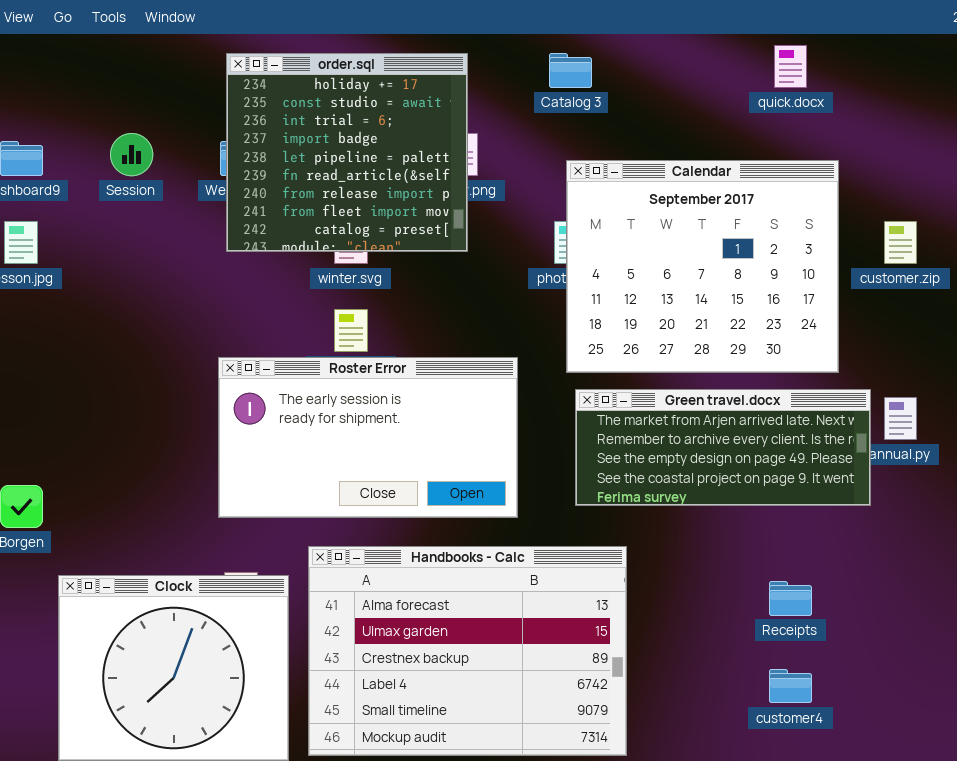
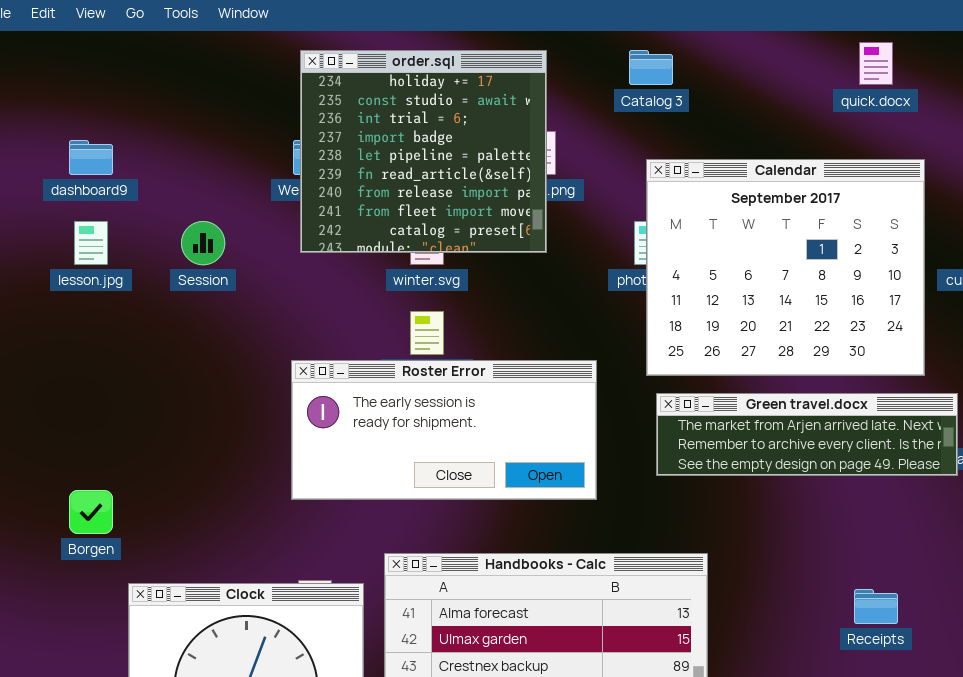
Session: [110,133,153,176] -> [181,221,225,265], moved
Roster Error: [218,357,518,518] -> [291,360,597,500], resized
Green travel.docx: [575,389,871,506] -> [656,393,958,476], resized

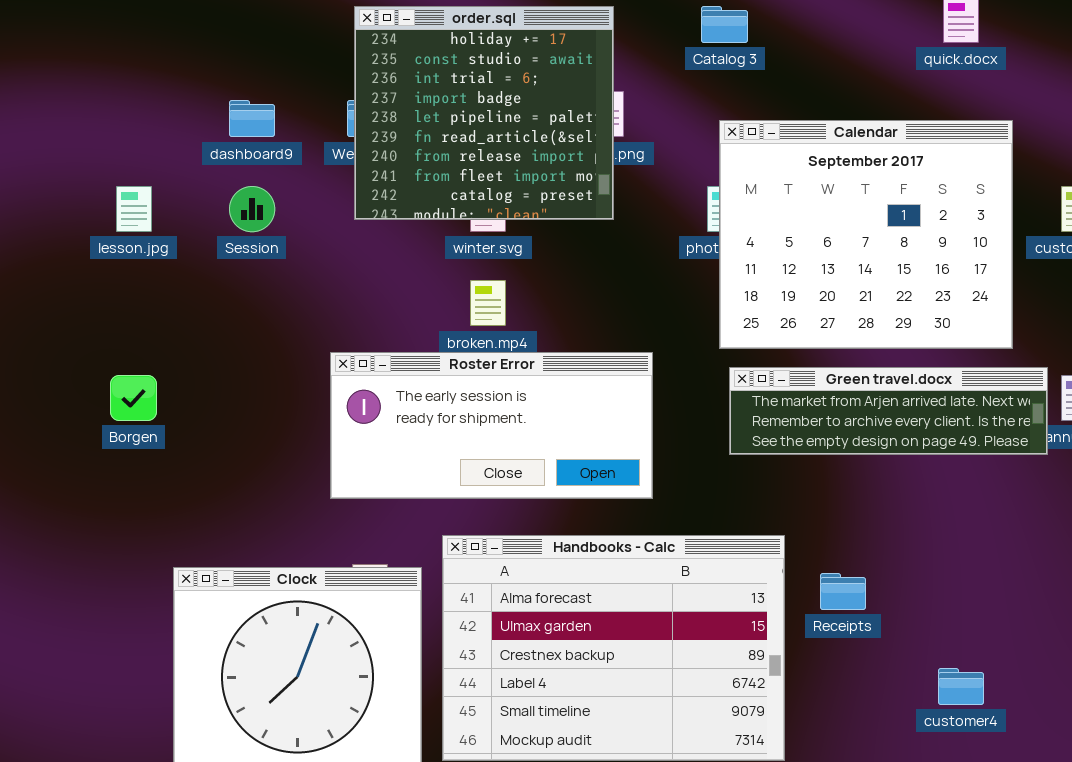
dashboard9: [69,140,113,175] -> [229,100,275,137], moved
Roster Error: [291,360,597,500] -> [330,352,653,499], moved
Borgen: [69,490,113,534] -> [110,375,157,421], moved
Receipts: [854,589,898,624] -> [820,573,866,610], moved

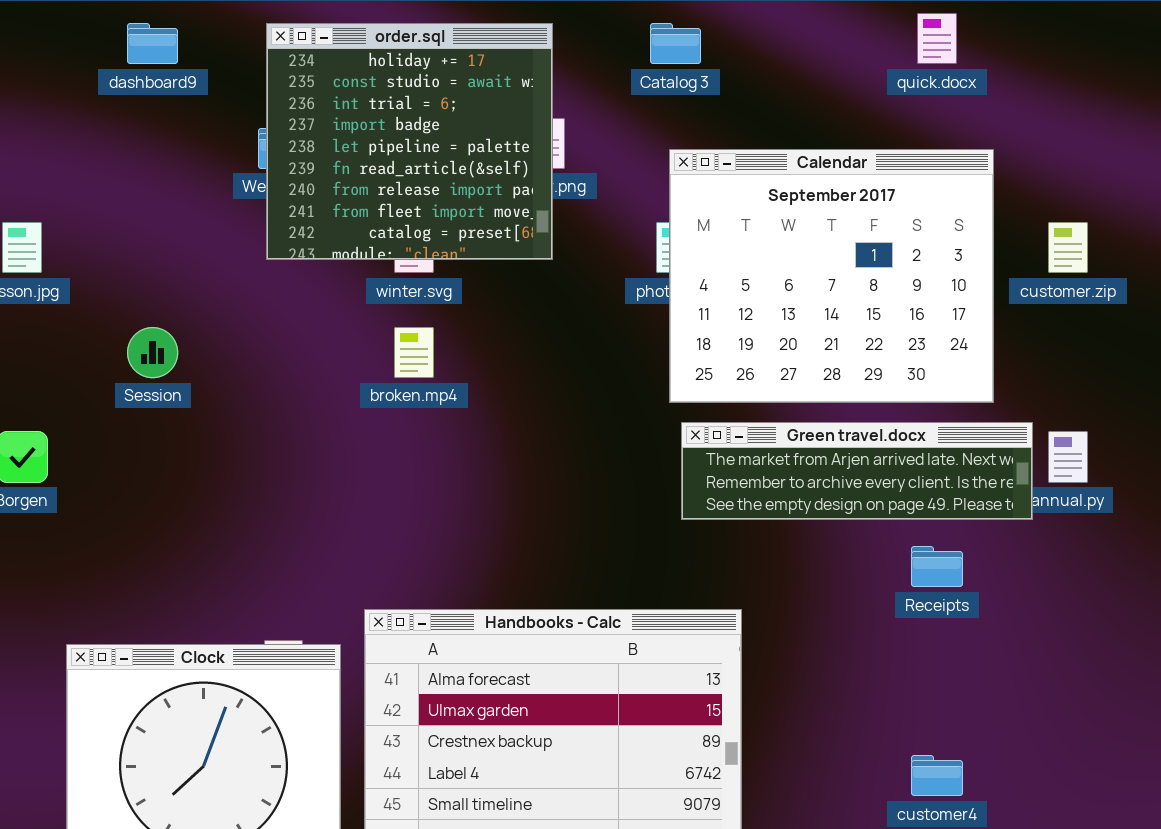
dashboard9: [229,100,275,137] -> [127,23,178,64], moved
Session: [229,186,275,232] -> [127,327,178,378], moved
Roster Error: [330,352,653,499] -> none, closed
Receipts: [820,573,866,610] -> [911,546,963,587], moved

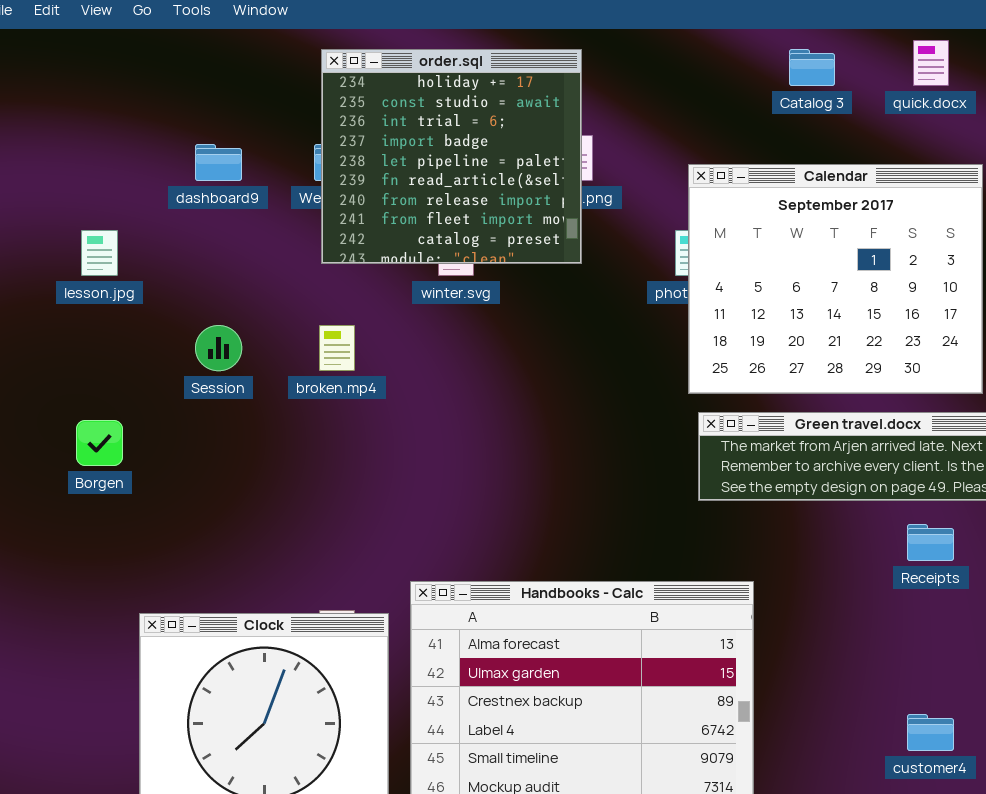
dashboard9: [127,23,178,64] -> [195,144,242,181], moved
Catalog 3: [650,23,701,64] -> [789,49,835,86], moved
broken.mp4: [394,327,434,378] -> [319,325,355,371], moved

